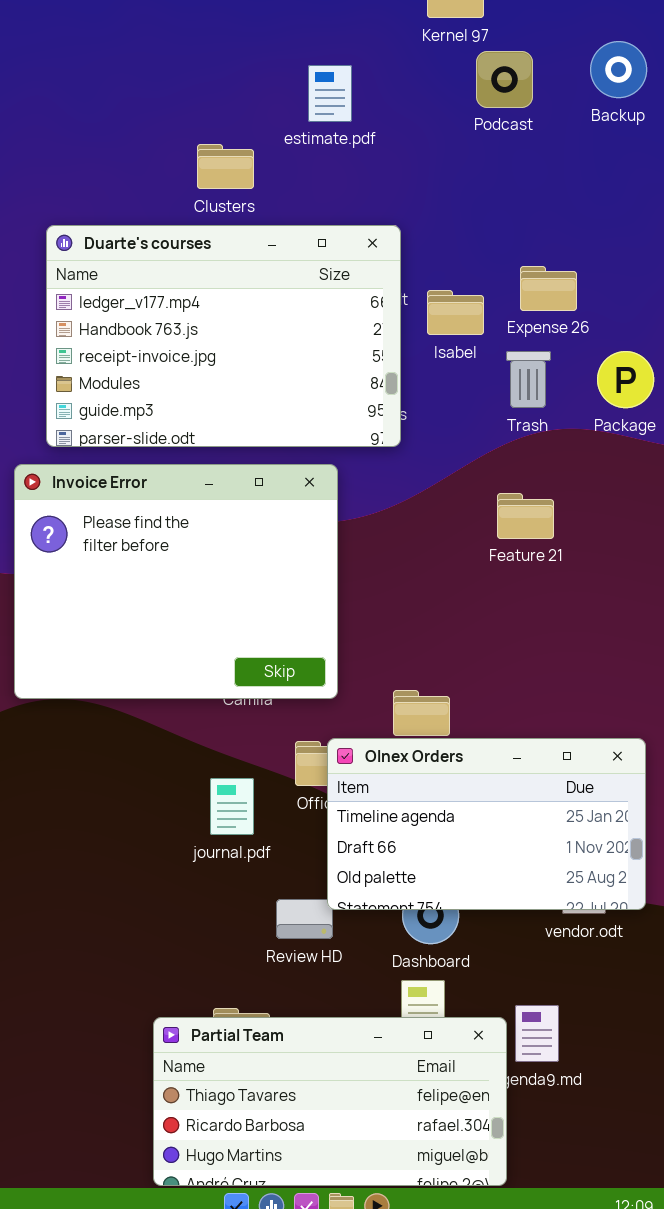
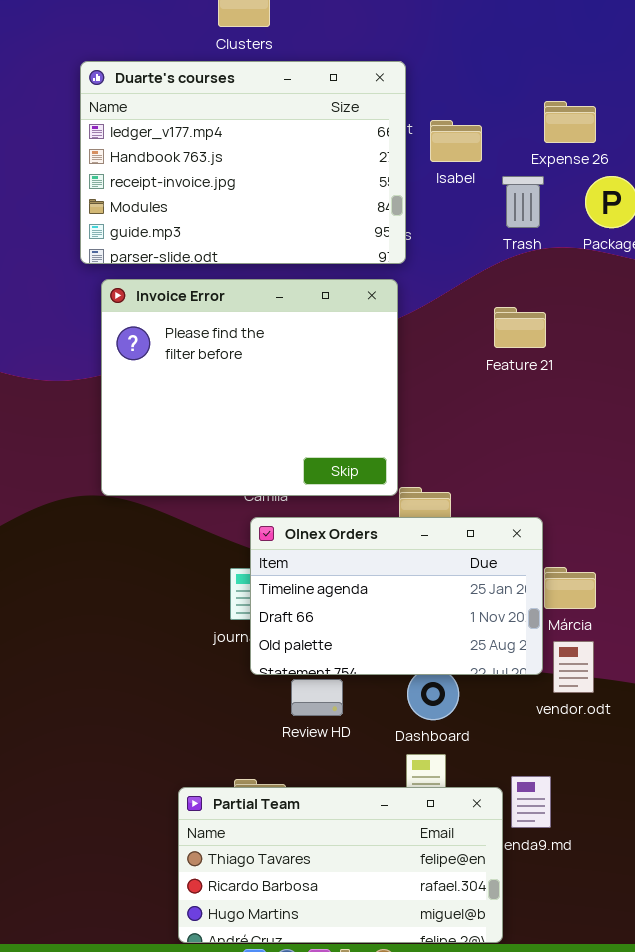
Expense 26: [520,266,577,311] -> [544,101,596,143], moved
Invoice Error: [14,464,338,699] -> [101,279,398,496], moved
Olnex Orders: [327,738,646,910] -> [250,517,543,675], moved

